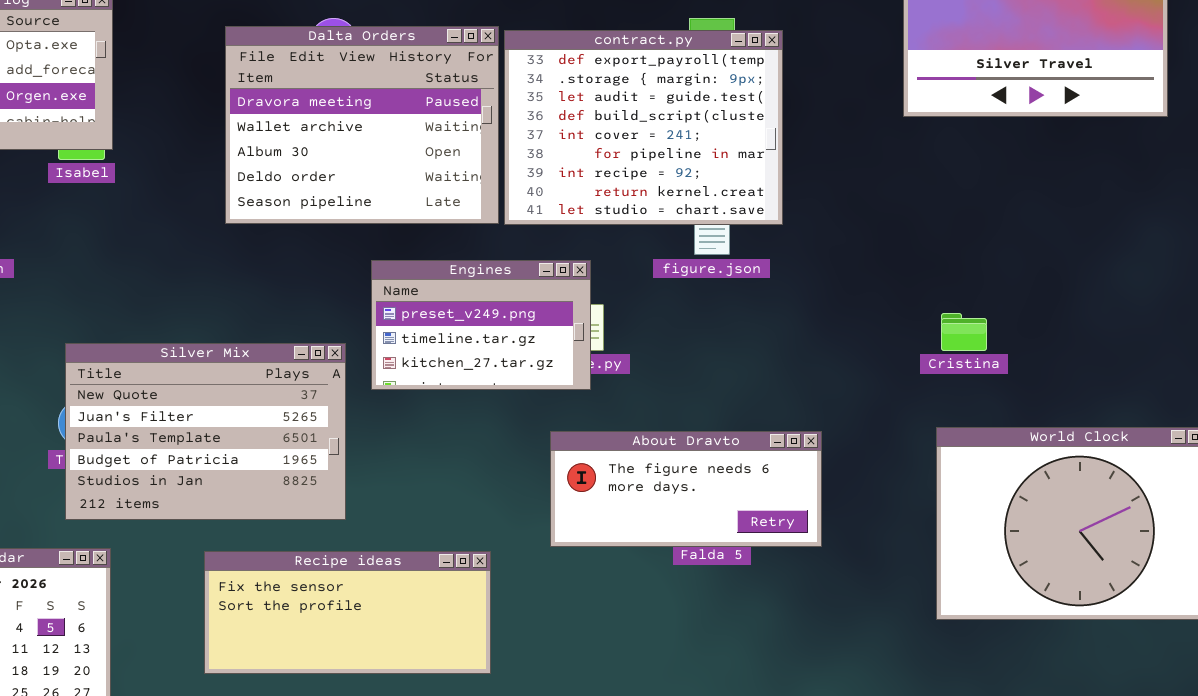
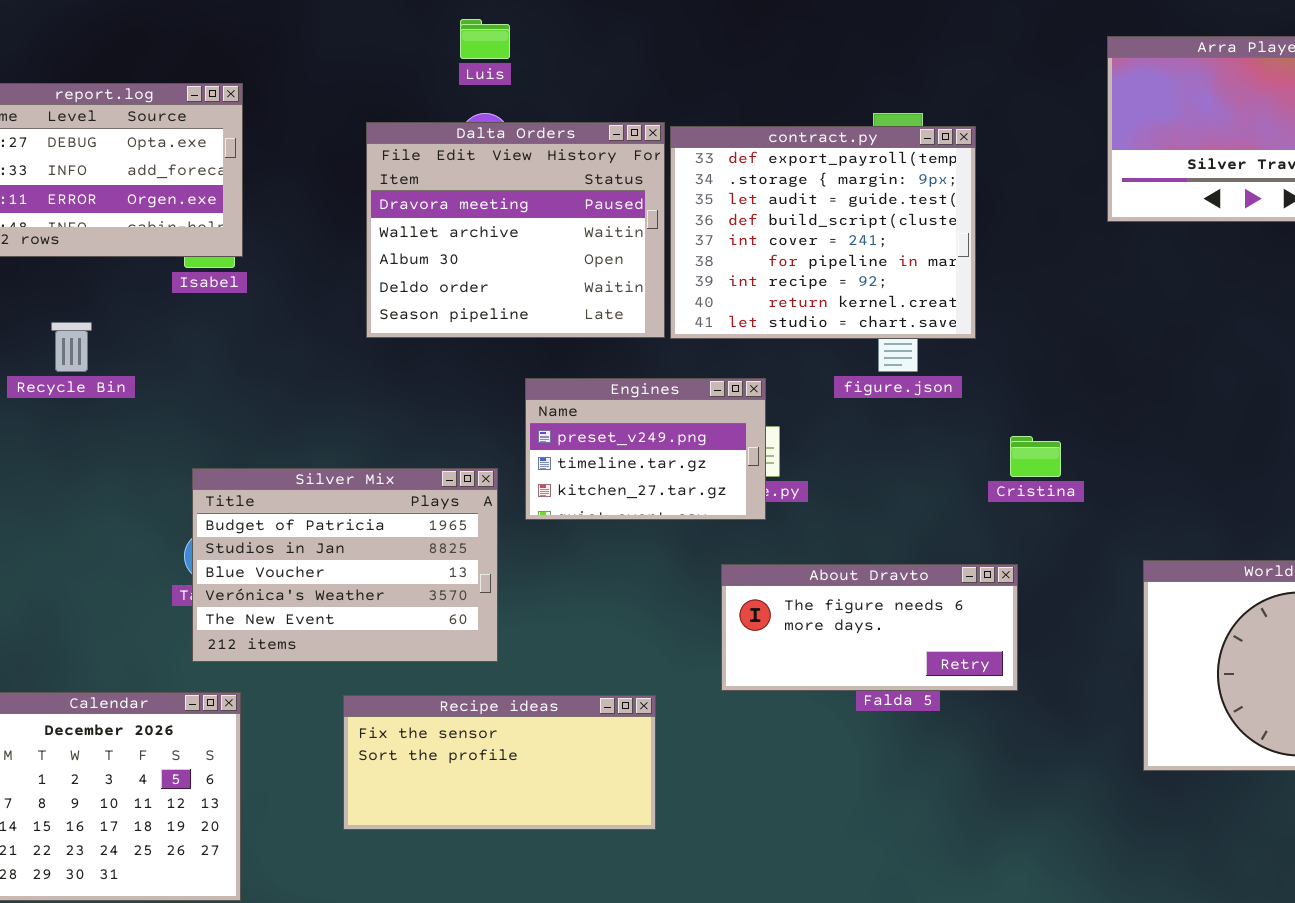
Cristina: [941,313,987,351] -> [1010,436,1061,477], moved
Silver Mix: [65,343,346,520] -> [192,468,498,662], scrolled down 3 rows

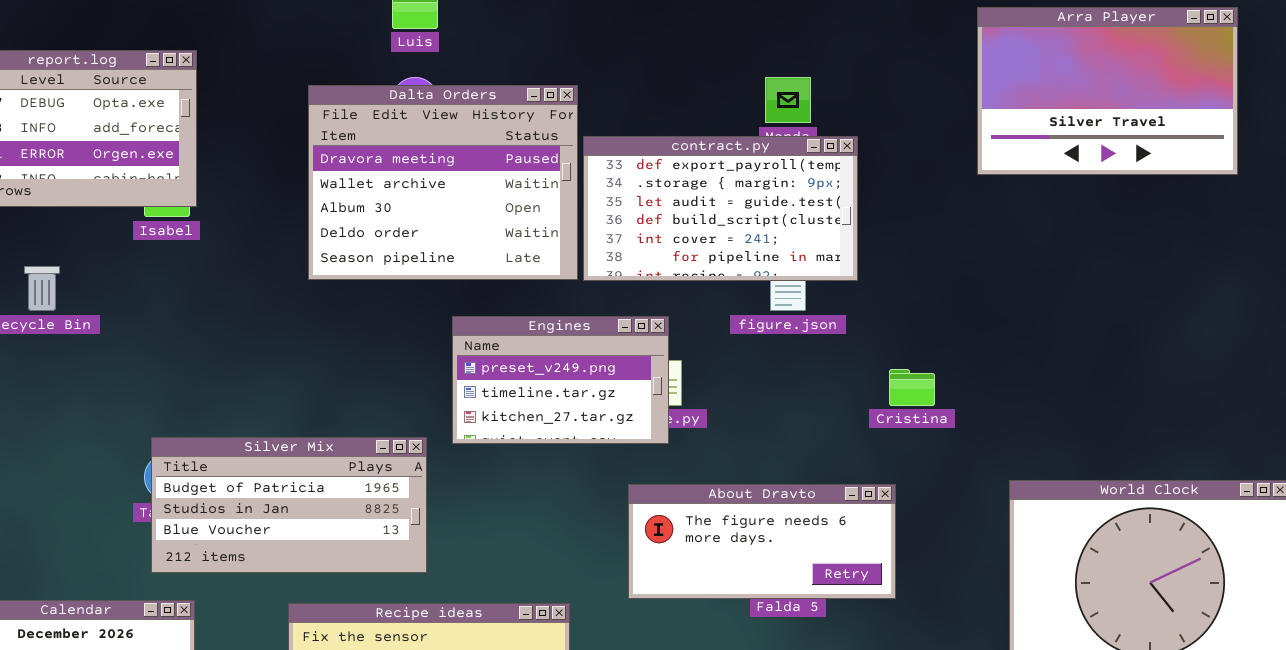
contract.py: [670,126,976,339] -> [583,136,858,281], resized
Silver Mix: [192,468,498,662] -> [151,437,427,573], resized

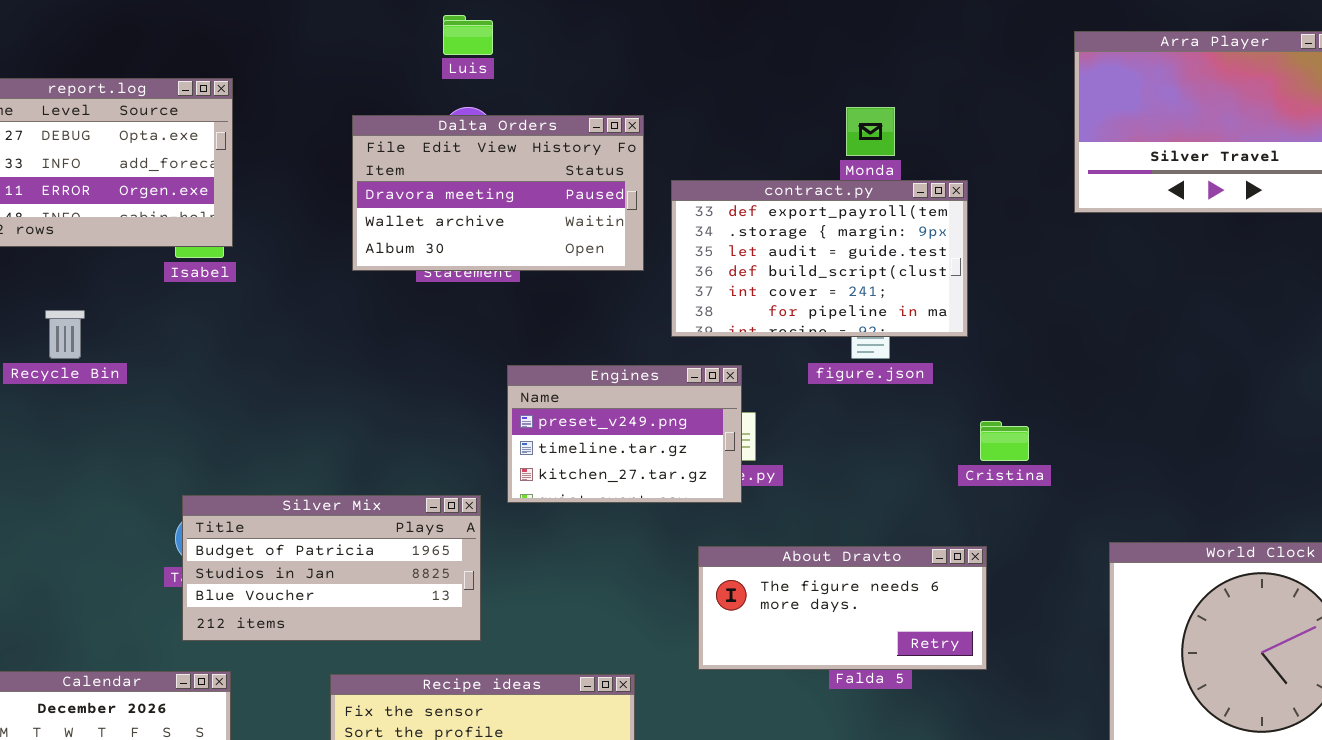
Dalta Orders: [308,85,578,280] -> [352,115,644,271], resized
contract.py: [583,136,858,281] -> [671,180,968,337], moved

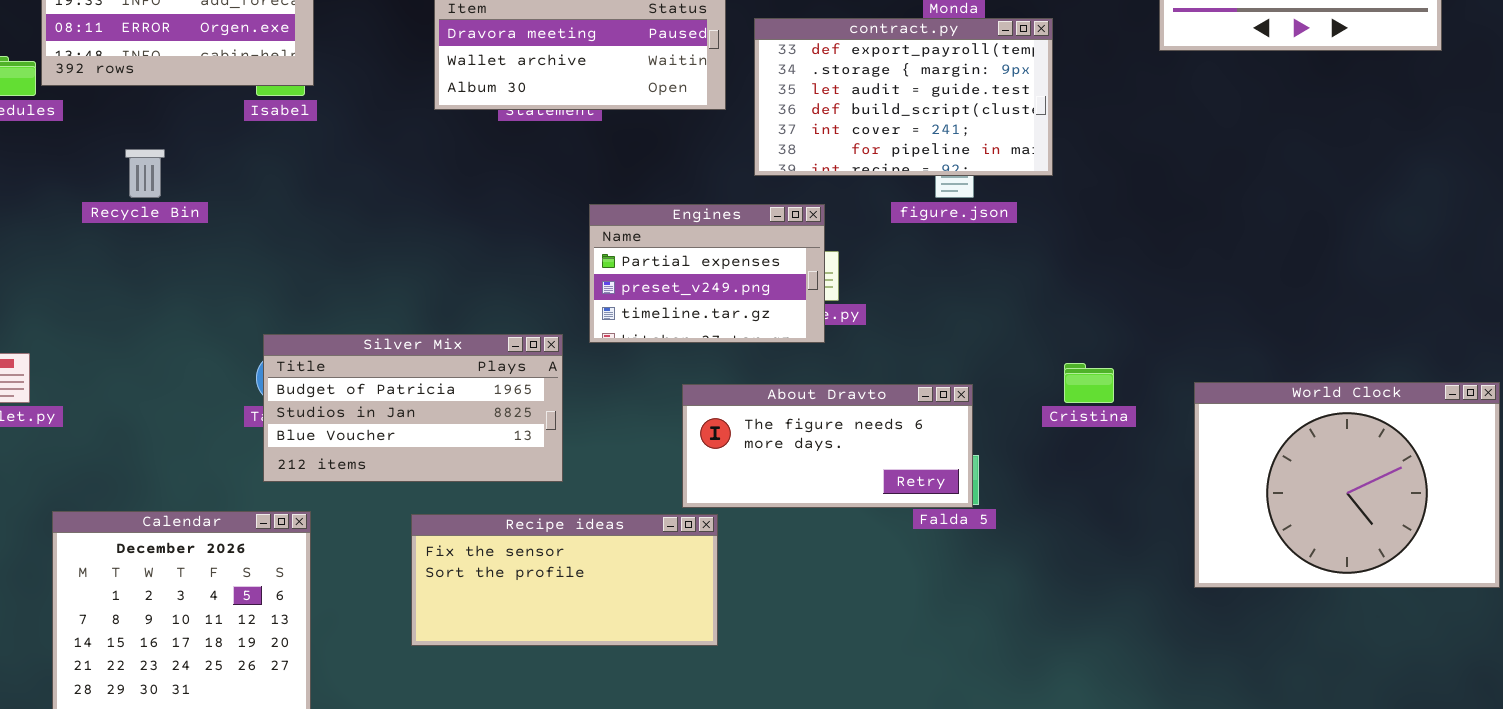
Engines: [507,365,742,503] -> [589,204,825,343], scrolled up 1 row
Cristina: [980,421,1029,461] -> [1064,363,1114,403], moved
About Dravto: [698,546,987,670] -> [682,384,973,508], moved

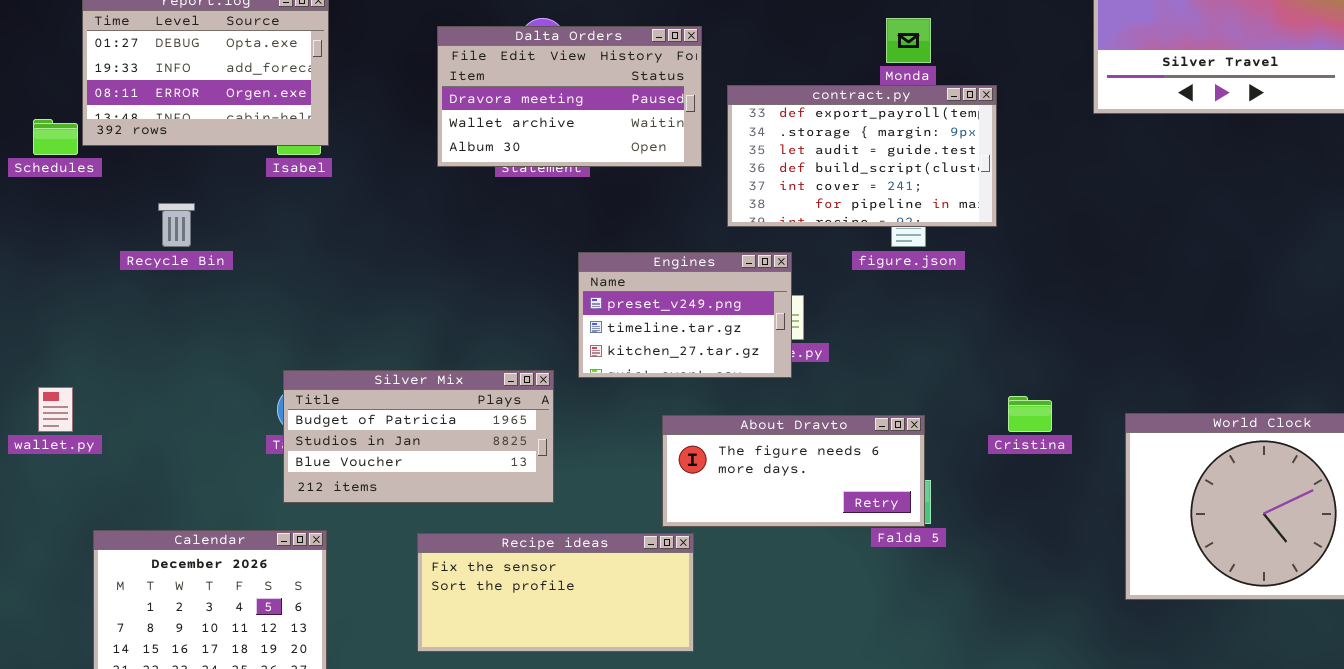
Engines: [589,204,825,343] -> [578,252,792,378], scrolled down 1 row

